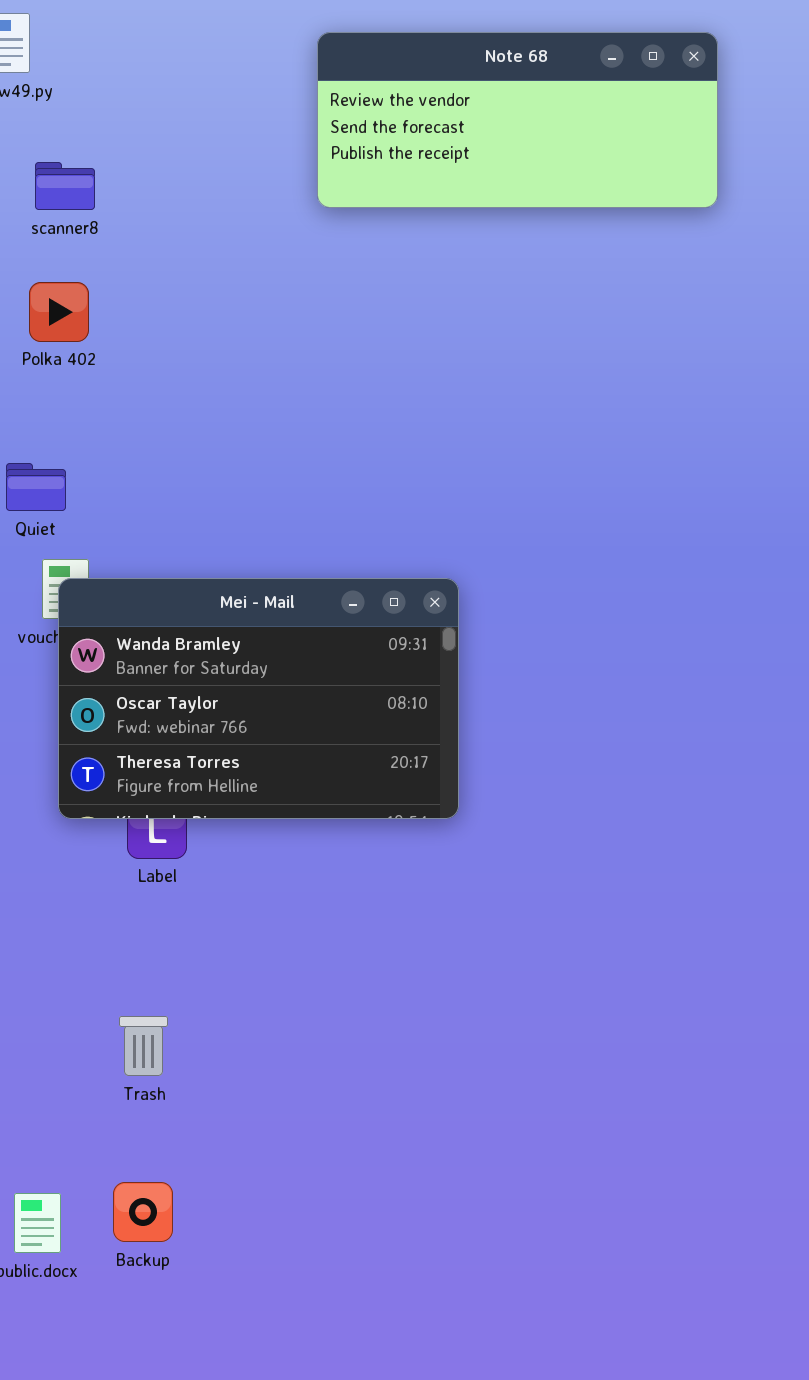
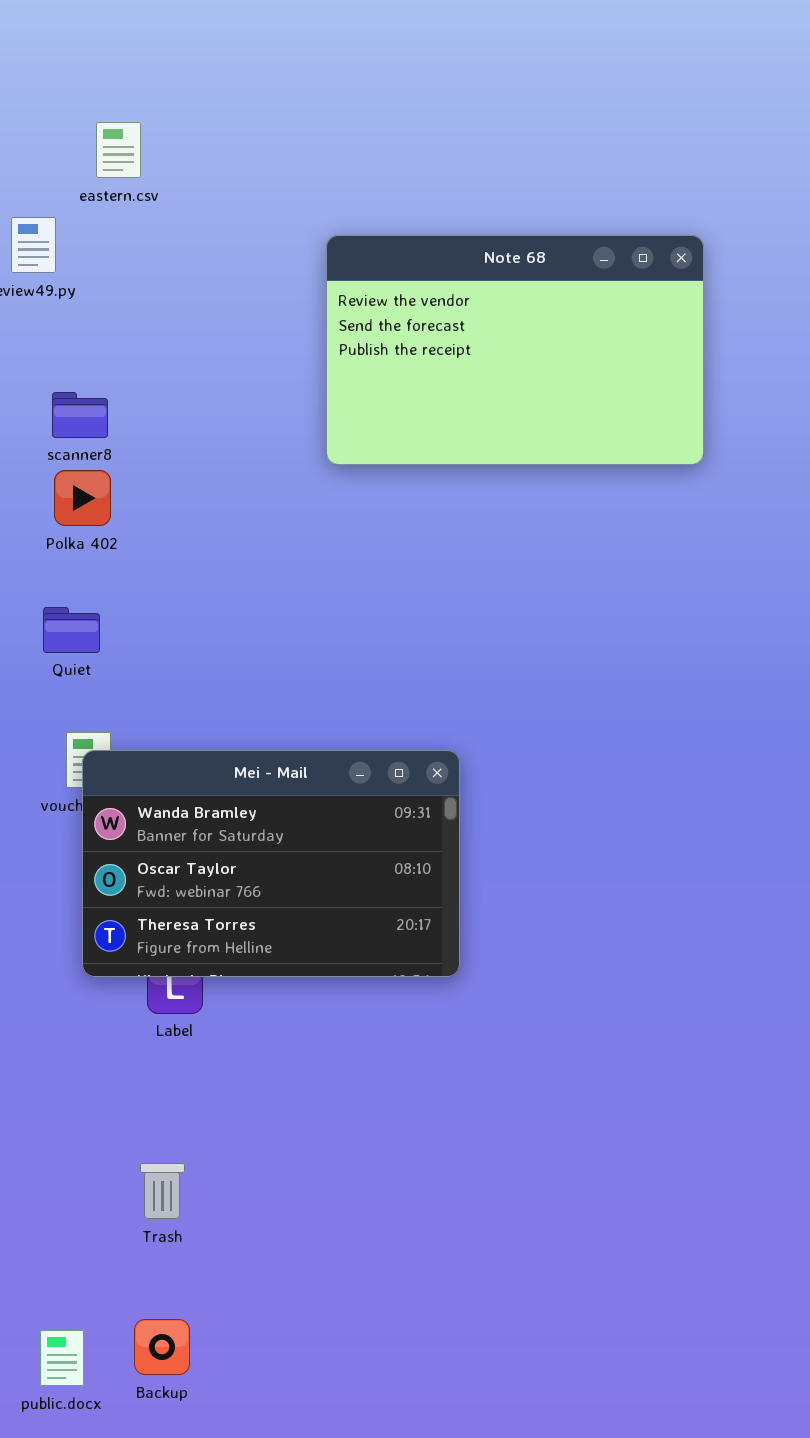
Note 68: [317,32,718,208] -> [326,235,704,465], resized
scanner8: [35,162,95,210] -> [52,392,108,438], moved
Quiet: [6,463,66,511] -> [43,607,100,653], moved

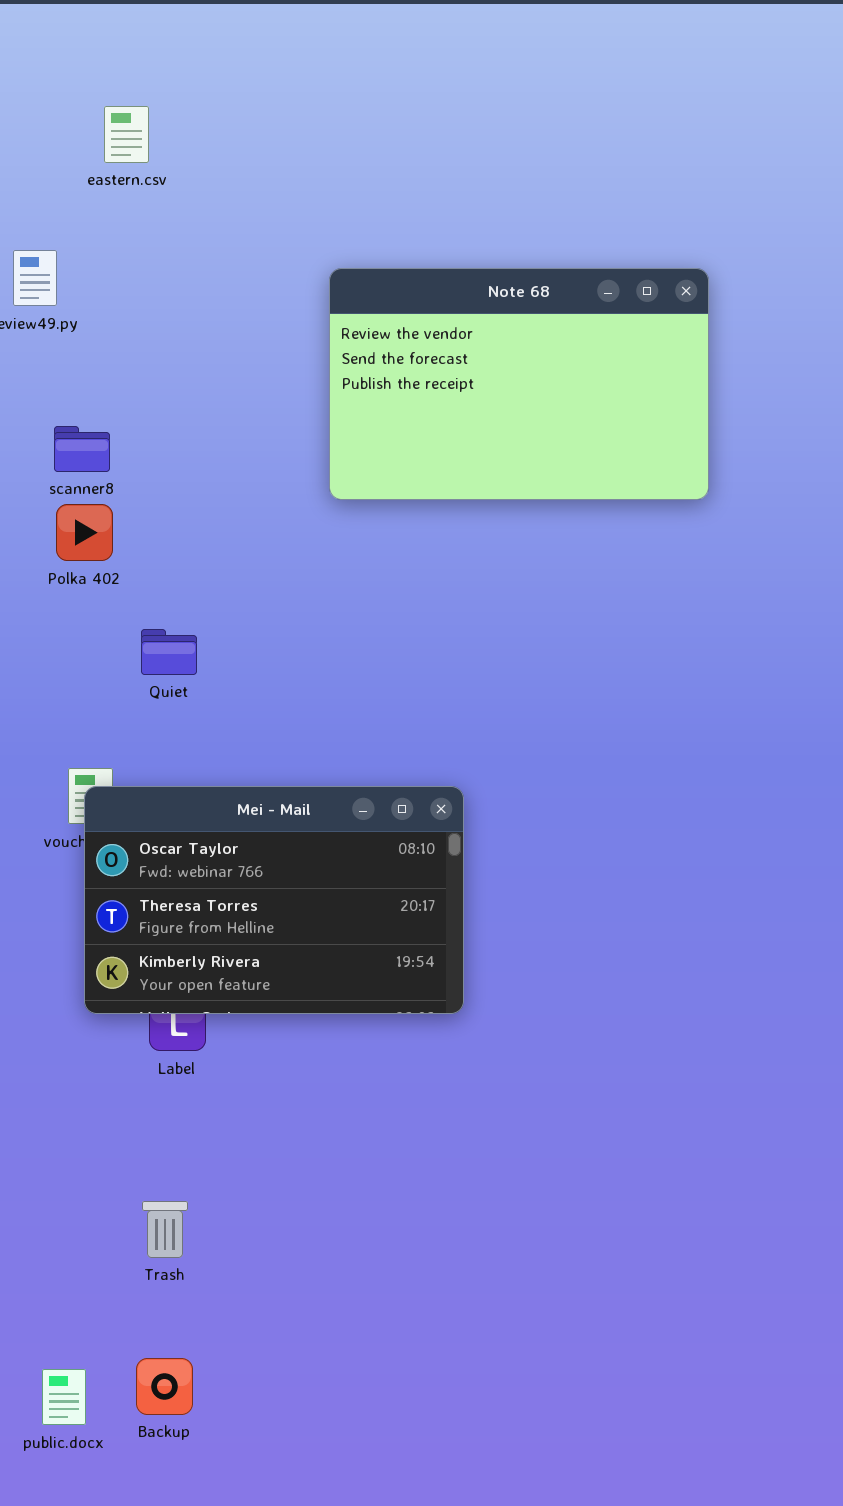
eastern.csv: [96,122,141,178] -> [104,106,149,163], moved
Quiet: [43,607,100,653] -> [141,629,197,675], moved
Mei - Mail: [82,750,460,977] -> [84,786,464,1014], scrolled down 1 row

